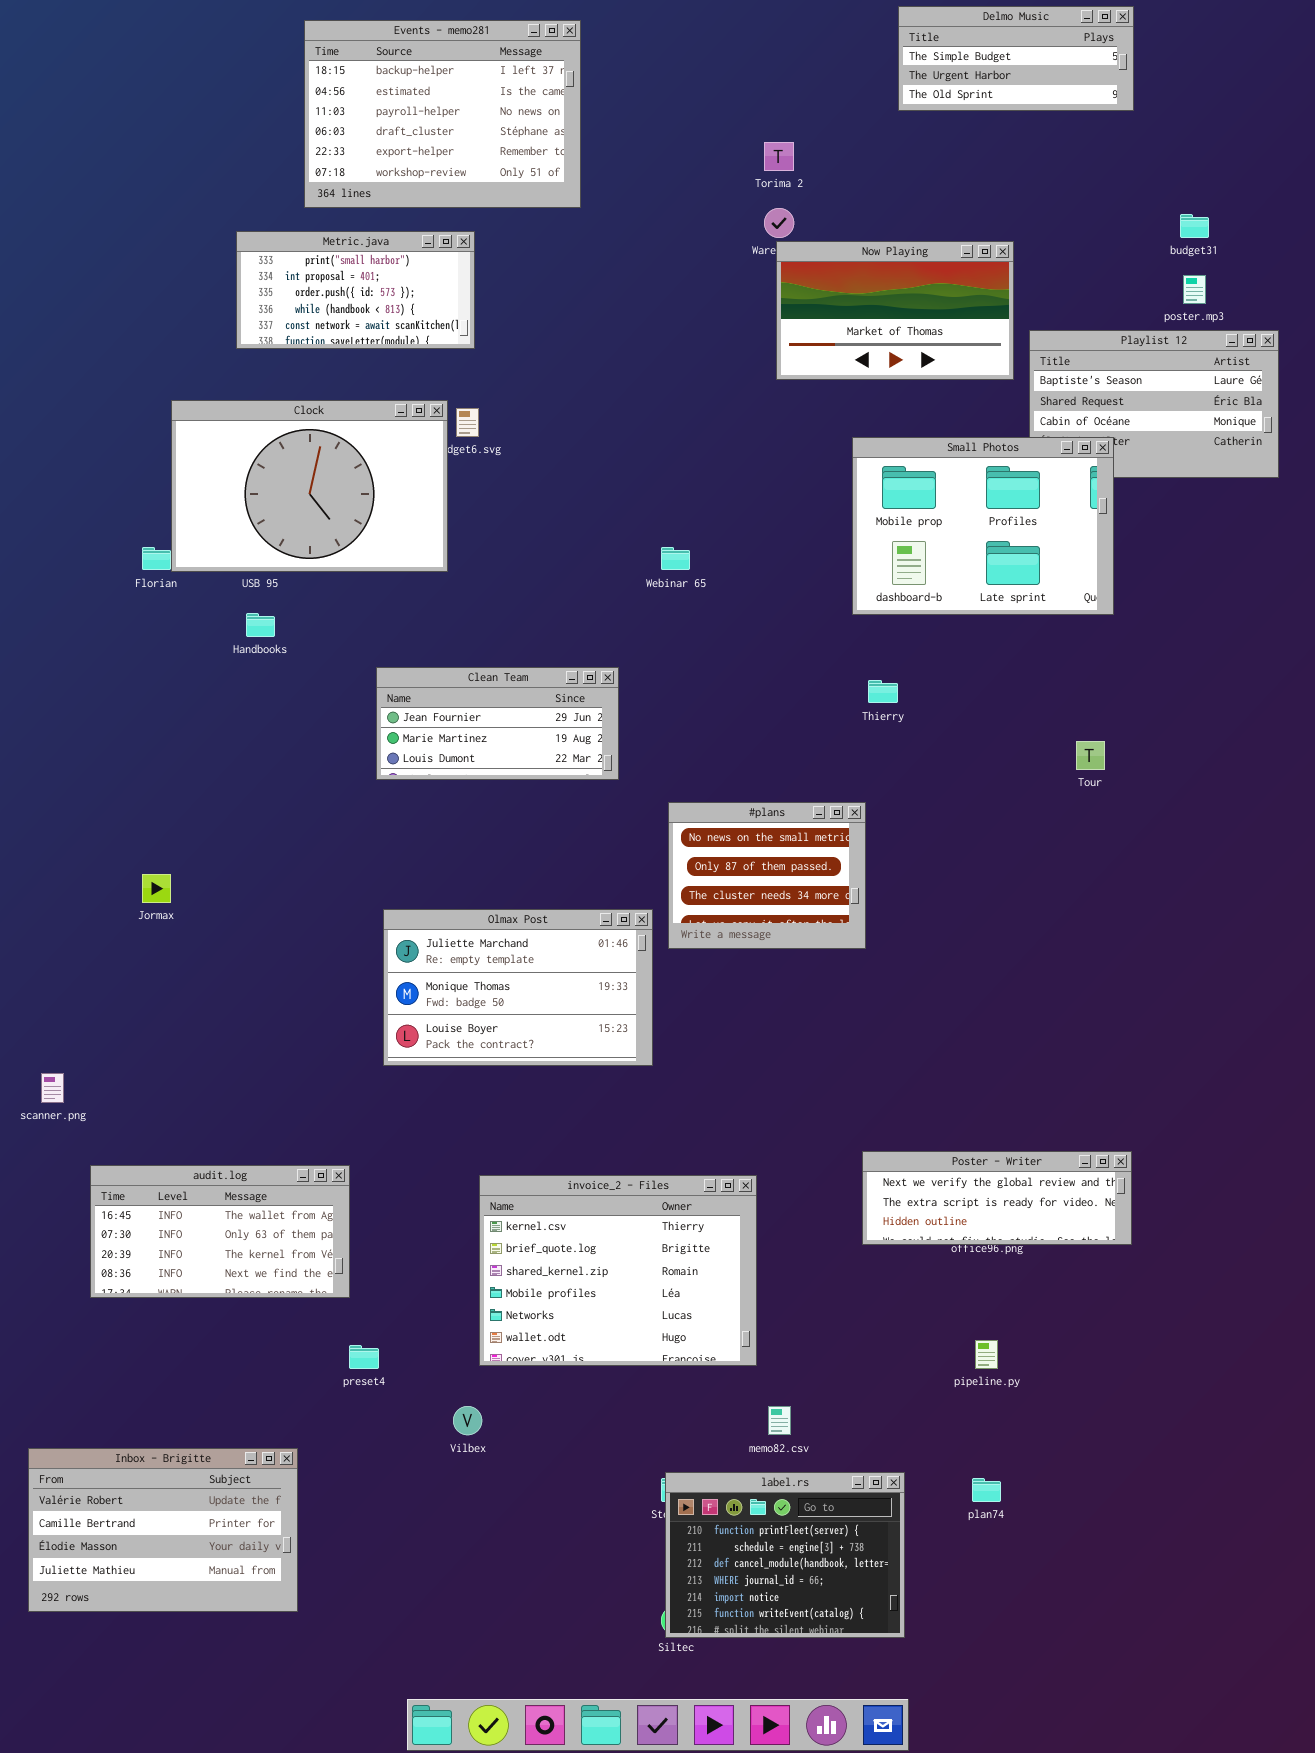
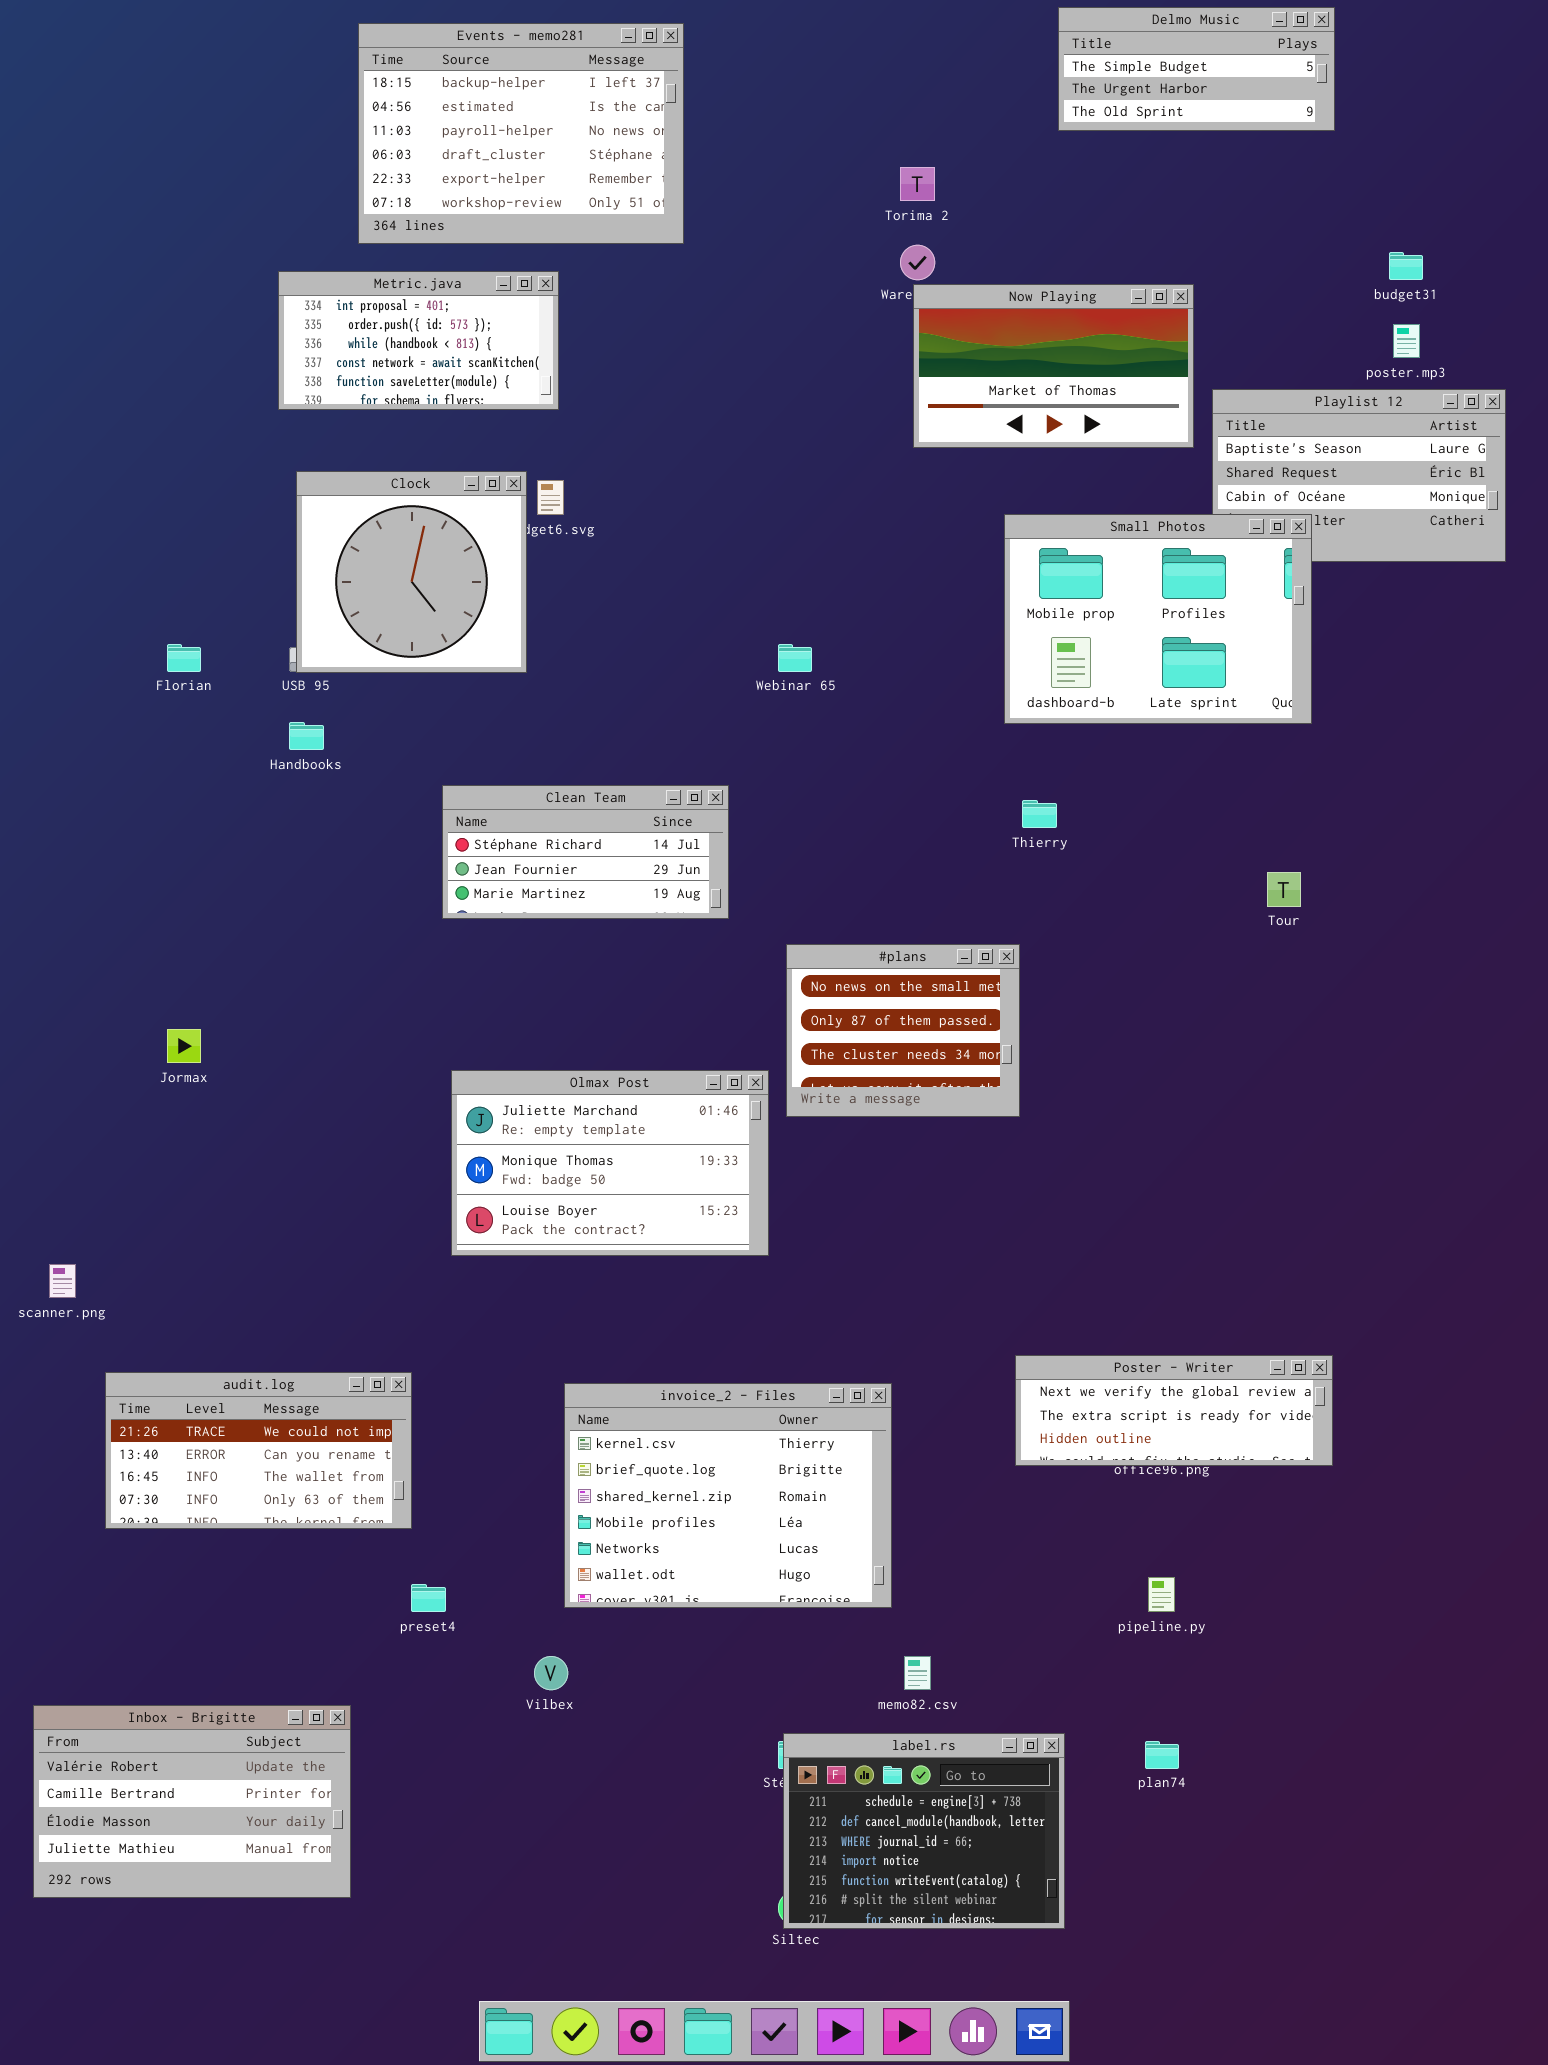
Metric.java: [236,231,475,349] -> [278,271,559,410], scrolled down 1 row
Clock: [171,400,448,572] -> [296,471,527,673], resized
Clean Team: [376,667,619,780] -> [442,785,729,919], scrolled up 1 row
audit.log: [90,1165,350,1298] -> [105,1372,412,1529], scrolled up 2 rows
label.rs: [665,1472,905,1638] -> [783,1733,1065,1929], scrolled down 1 row

